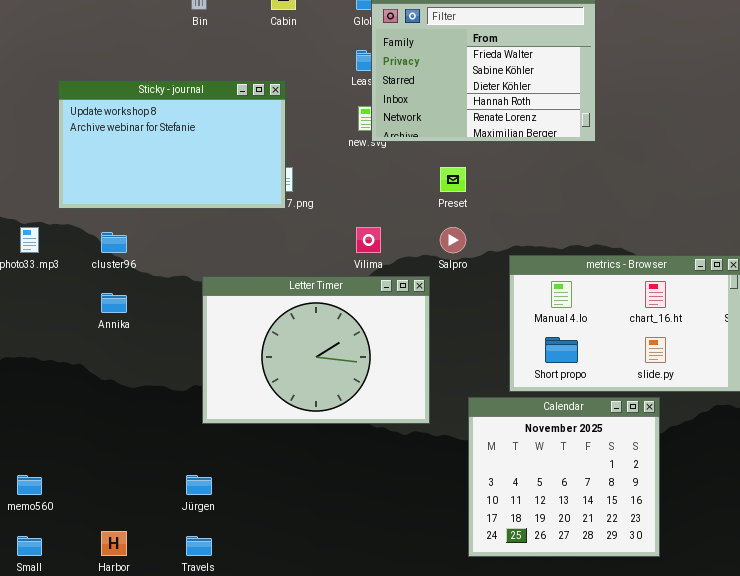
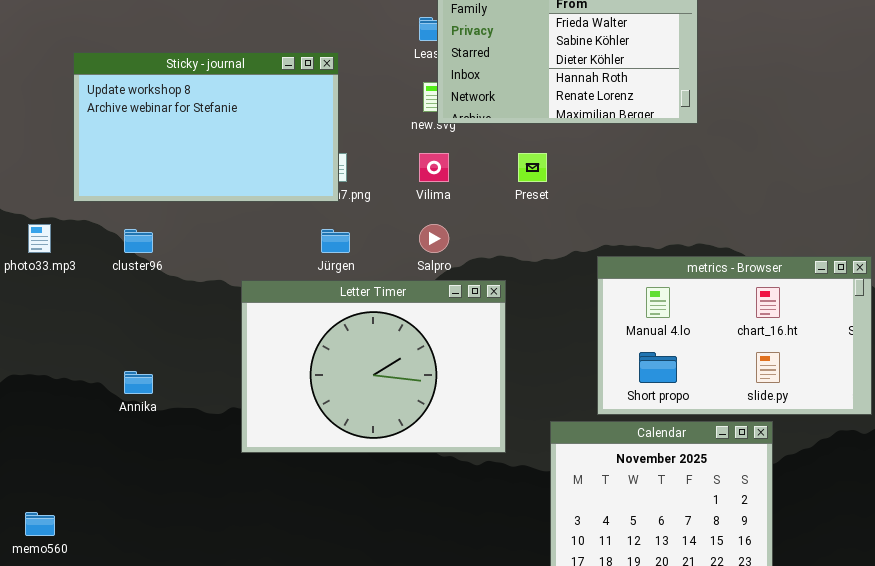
Vilima: [356,227,381,253] -> [419,153,449,182], moved
Salpro: [440,227,466,253] -> [419,224,449,253], moved
Annika: [101,293,127,313] -> [124,371,153,394], moved
Jürgen: [186,475,212,495] -> [321,229,350,253], moved

